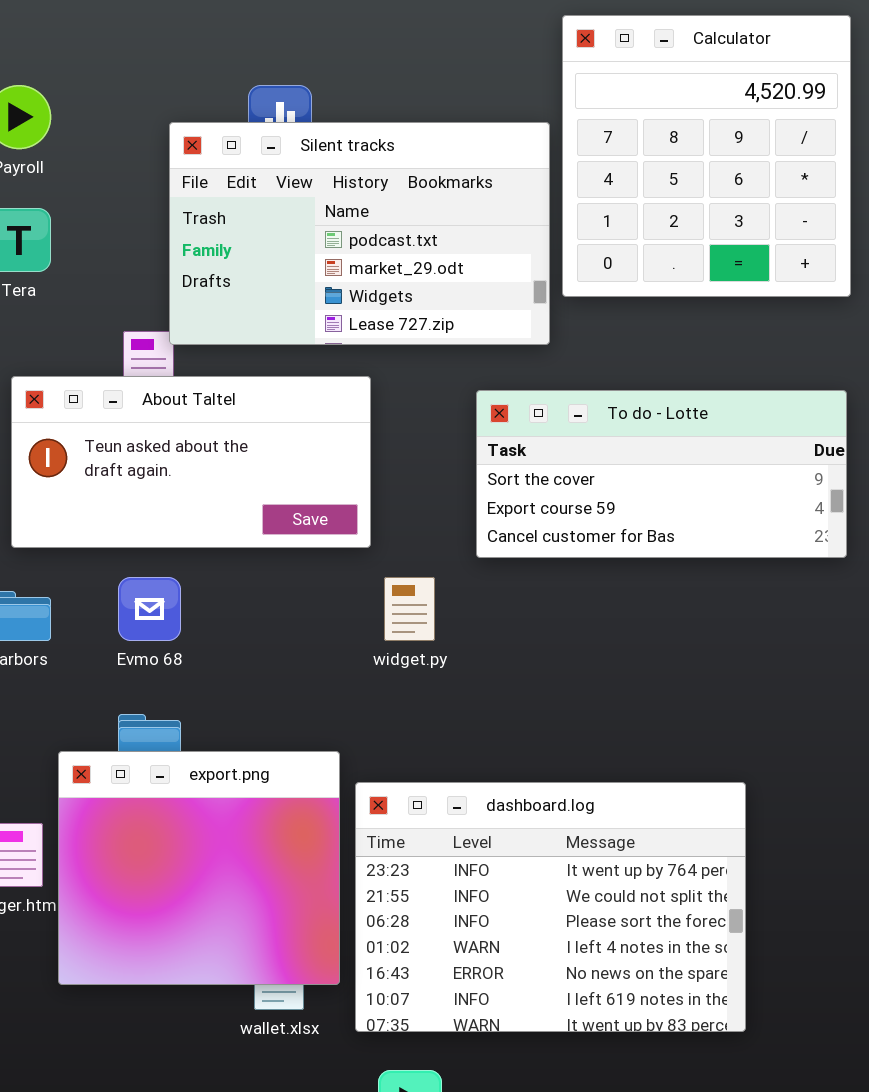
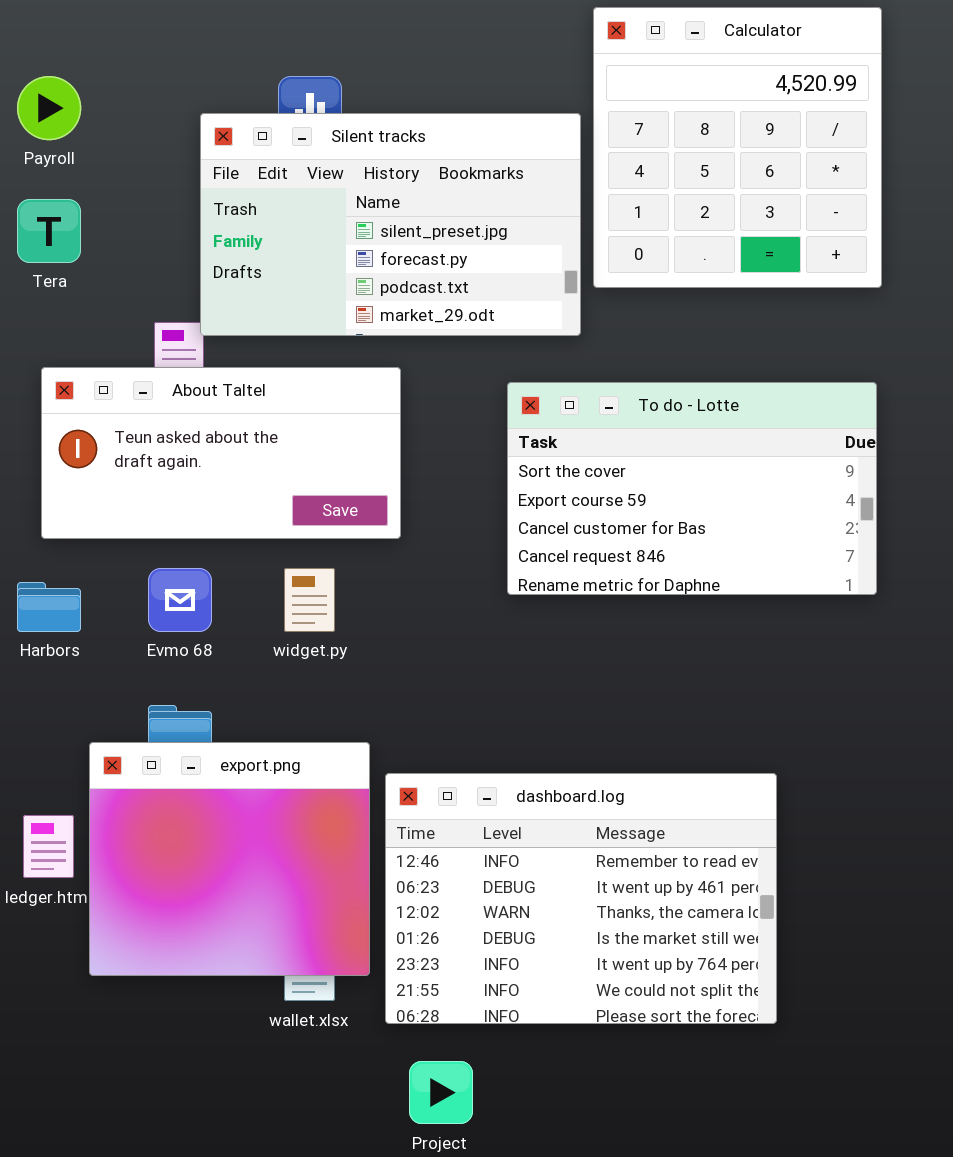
Silent tracks: [169,122,550,345] -> [200,113,581,336], scrolled up 2 rows
To do - Lotte: [476,390,847,558] -> [507,382,877,595], resized
widget.py: [384,577,435,641] -> [284,568,335,632], moved
dashboard.log: [355,782,746,1032] -> [385,773,777,1024], scrolled up 4 rows

